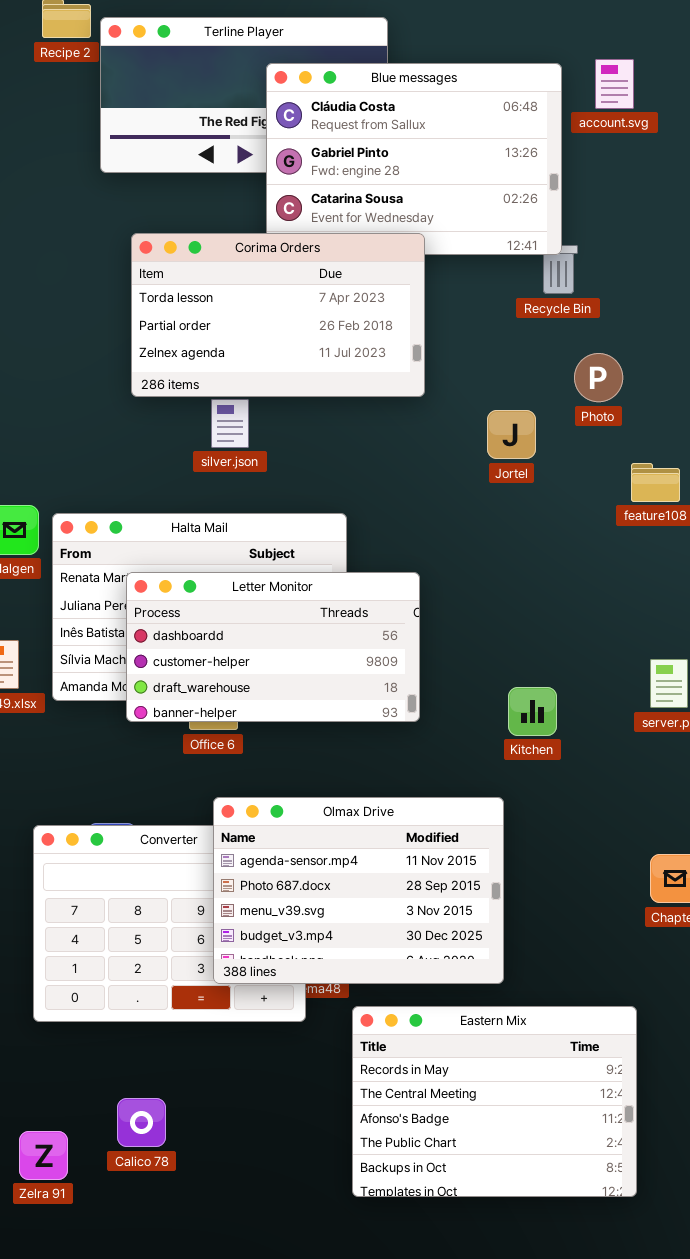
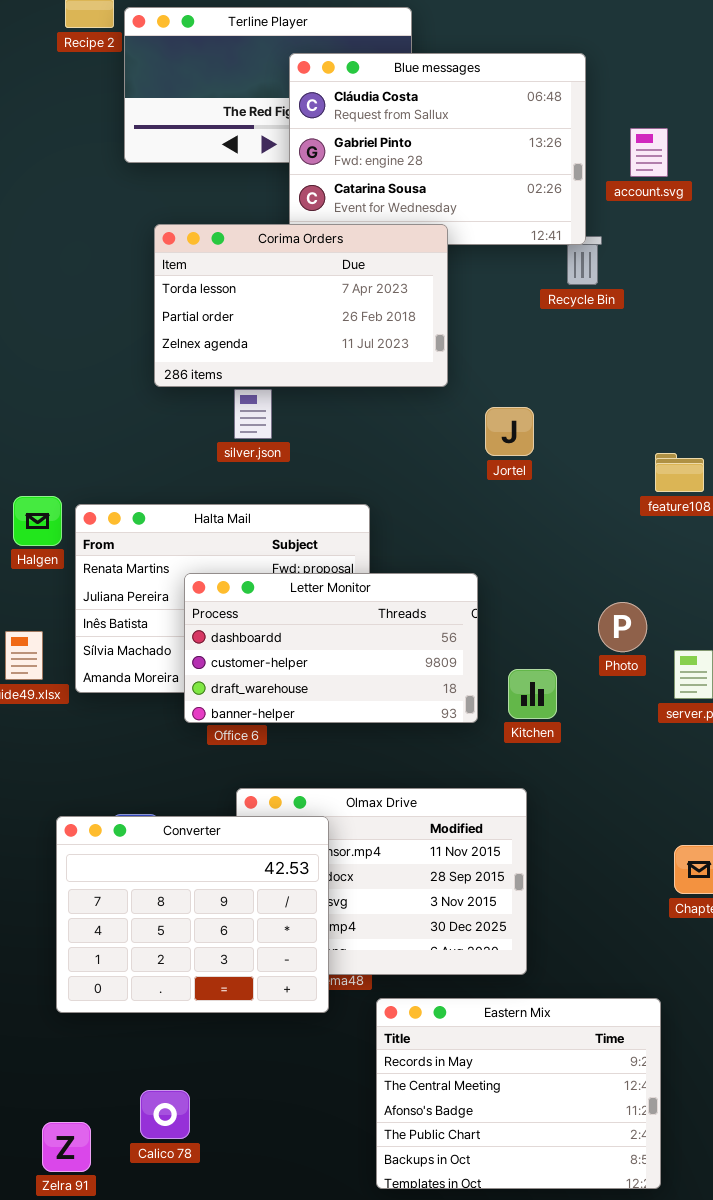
account.svg: [595,59,634,109] -> [630,128,668,177], moved
Photo: [574,353,623,402] -> [598,602,647,652], moved
Jortel: [487,410,536,459] -> [485,407,534,456], moved
Letter Monitor: [126,572,420,722] -> [184,573,478,723], moved
Kitchen: [508,687,557,736] -> [508,669,557,719], moved
Converter: [33,825,306,1022] -> [56,816,329,1013], raised

